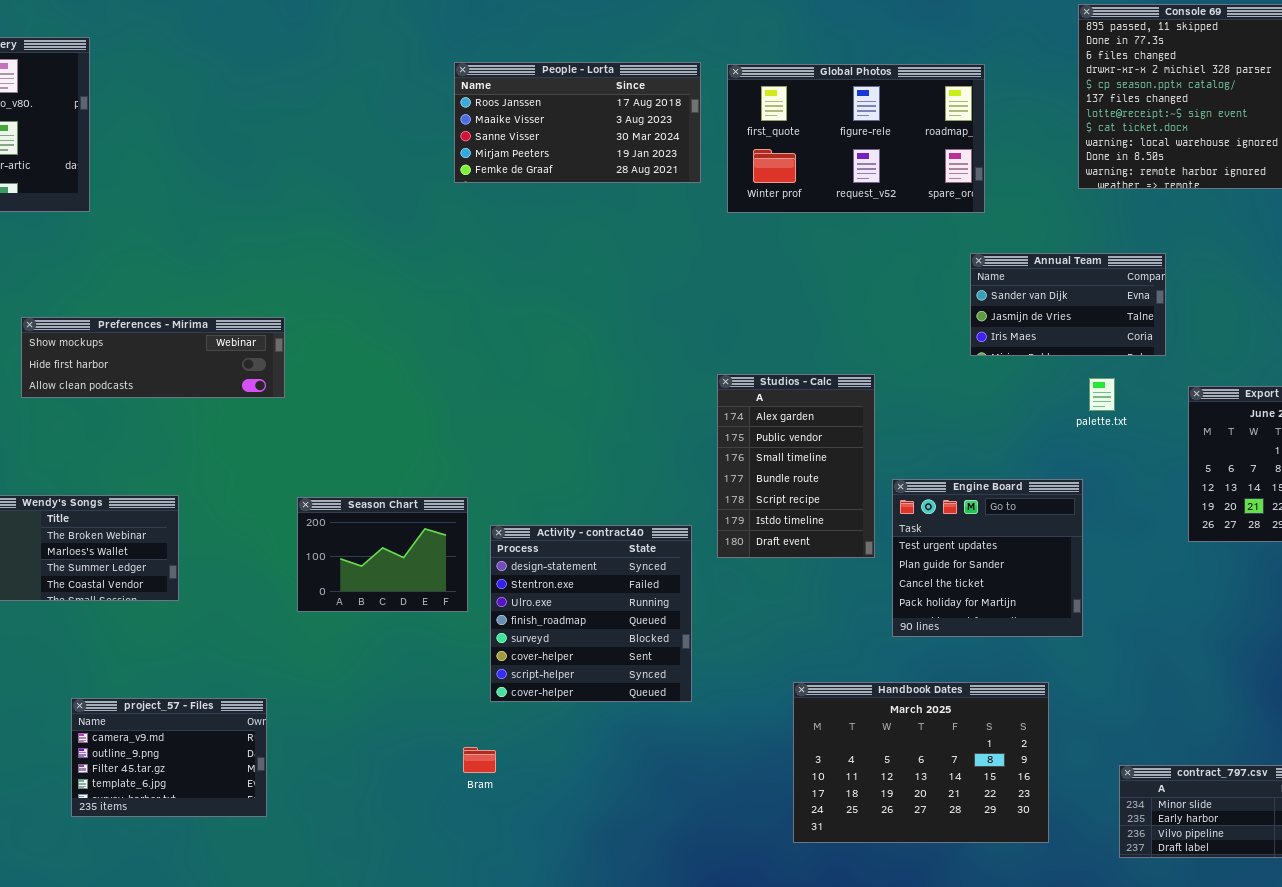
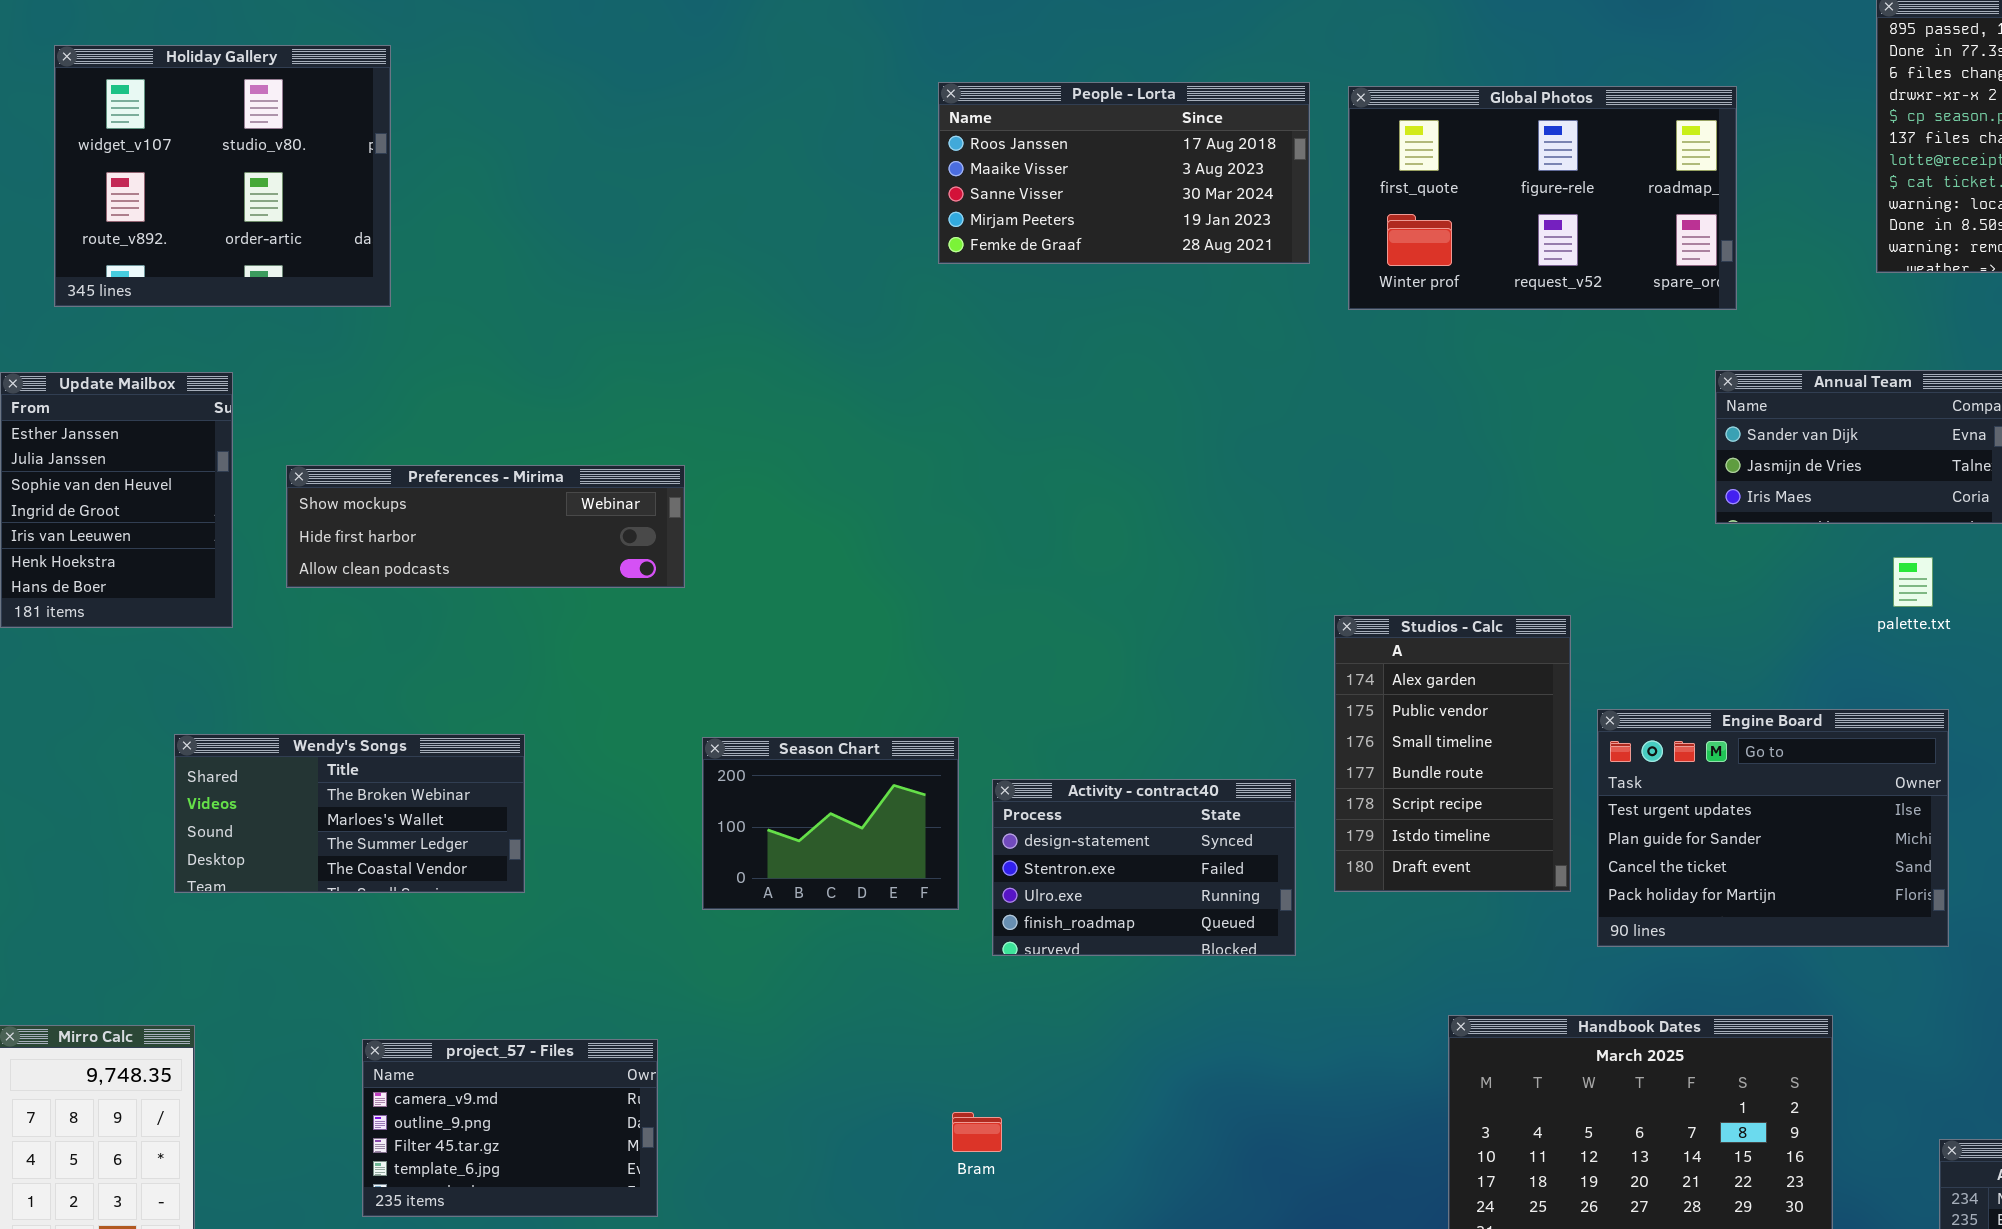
Studios - Calc: [717,374,875,558] -> [1334,615,1571,892], moved
Engine Board: [892,479,1083,637] -> [1597,709,1949,947], resized
Activity - contract40: [490,525,692,702] -> [992,779,1296,956], resized

